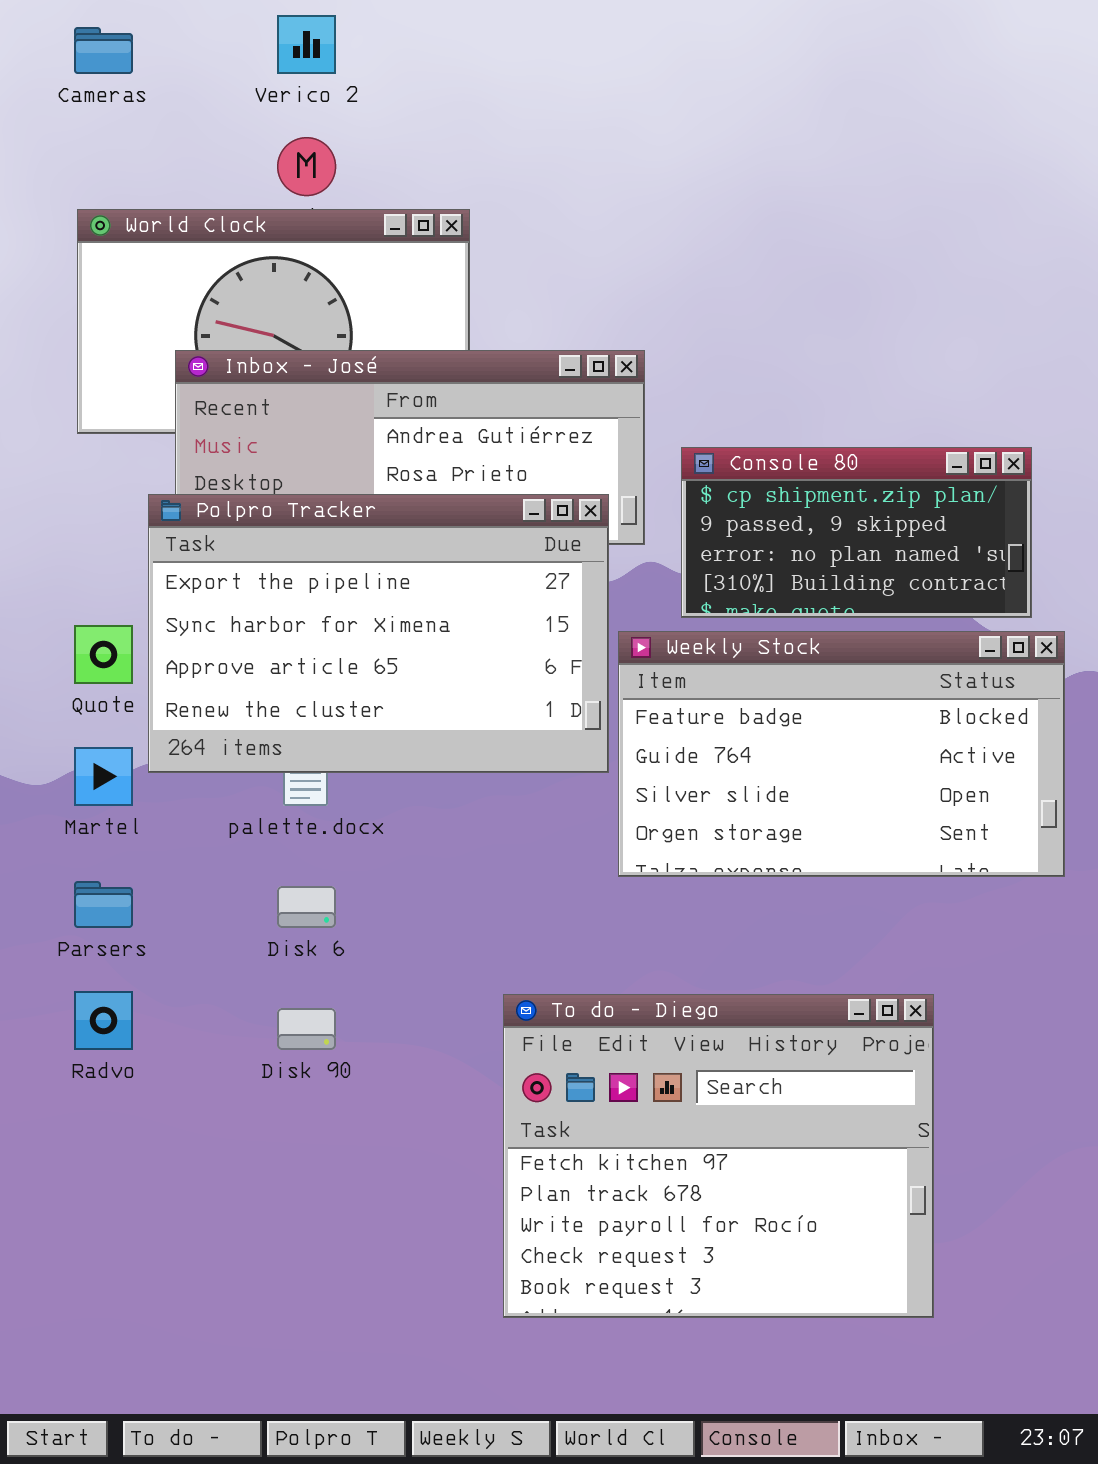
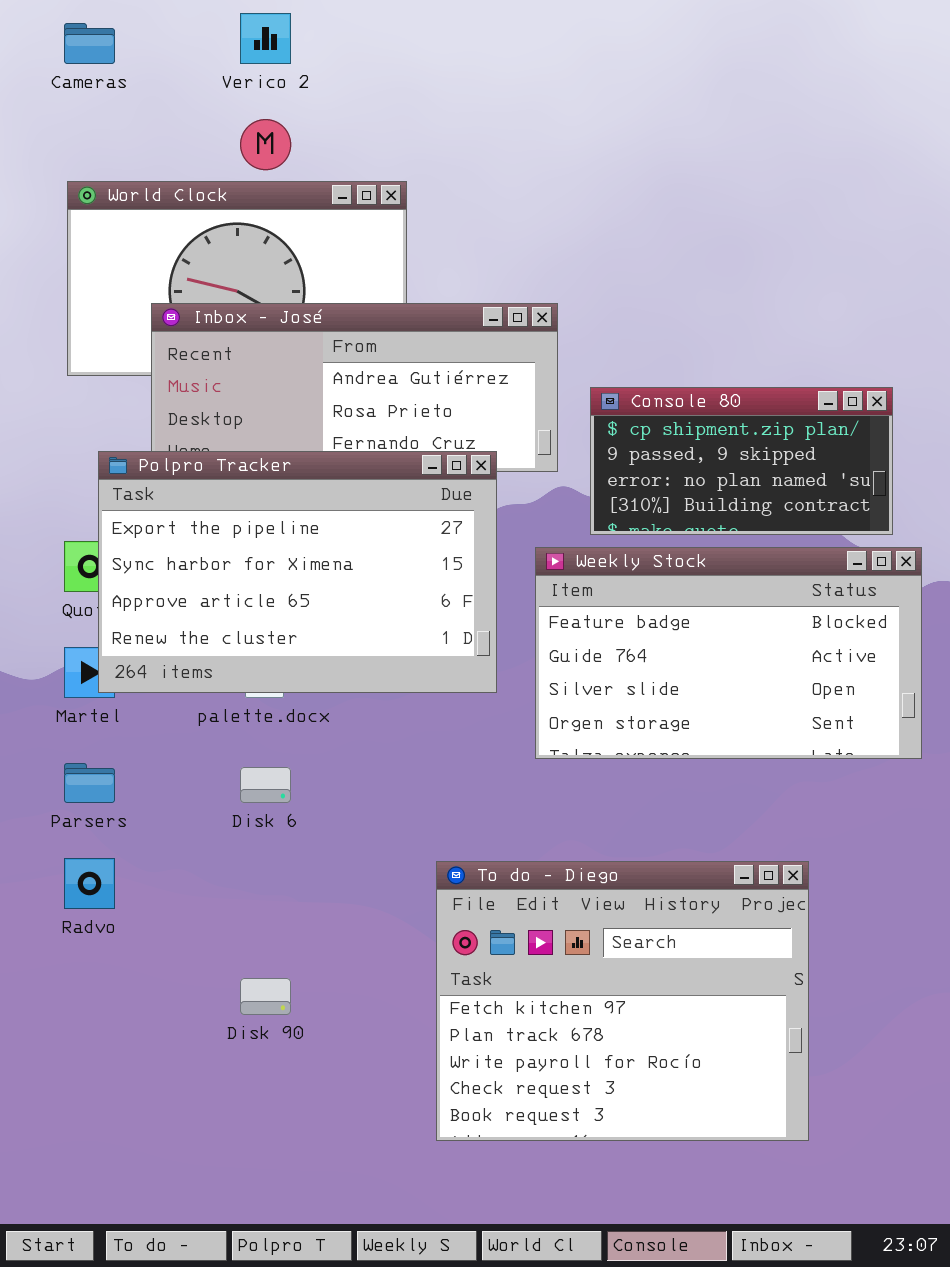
Polpro Tracker: [148,494,609,773] -> [98,451,497,693], moved
Disk 90: [277,1008,336,1050] -> [240,978,291,1015], moved

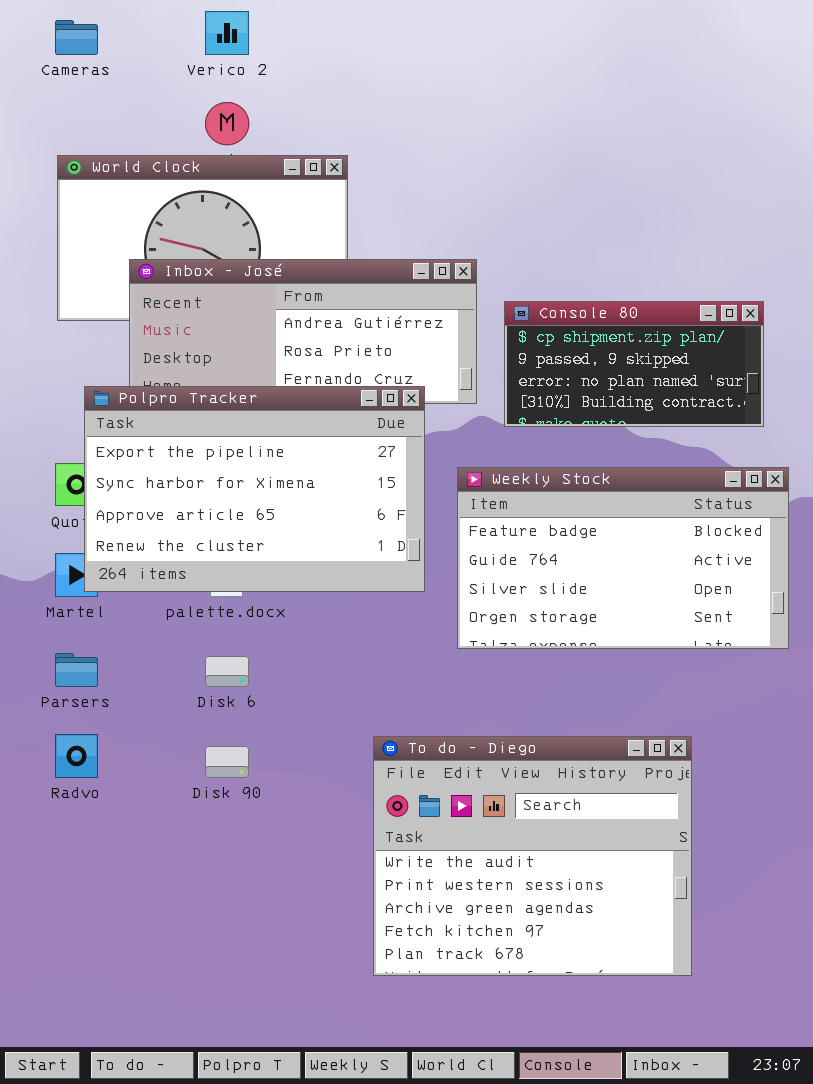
Console 80: [590,387,893,535] -> [504,301,764,427], moved
To do - Diego: [436,861,809,1141] -> [373,736,692,976], scrolled up 3 rows
Disk 90: [240,978,291,1015] -> [205,746,249,778], moved

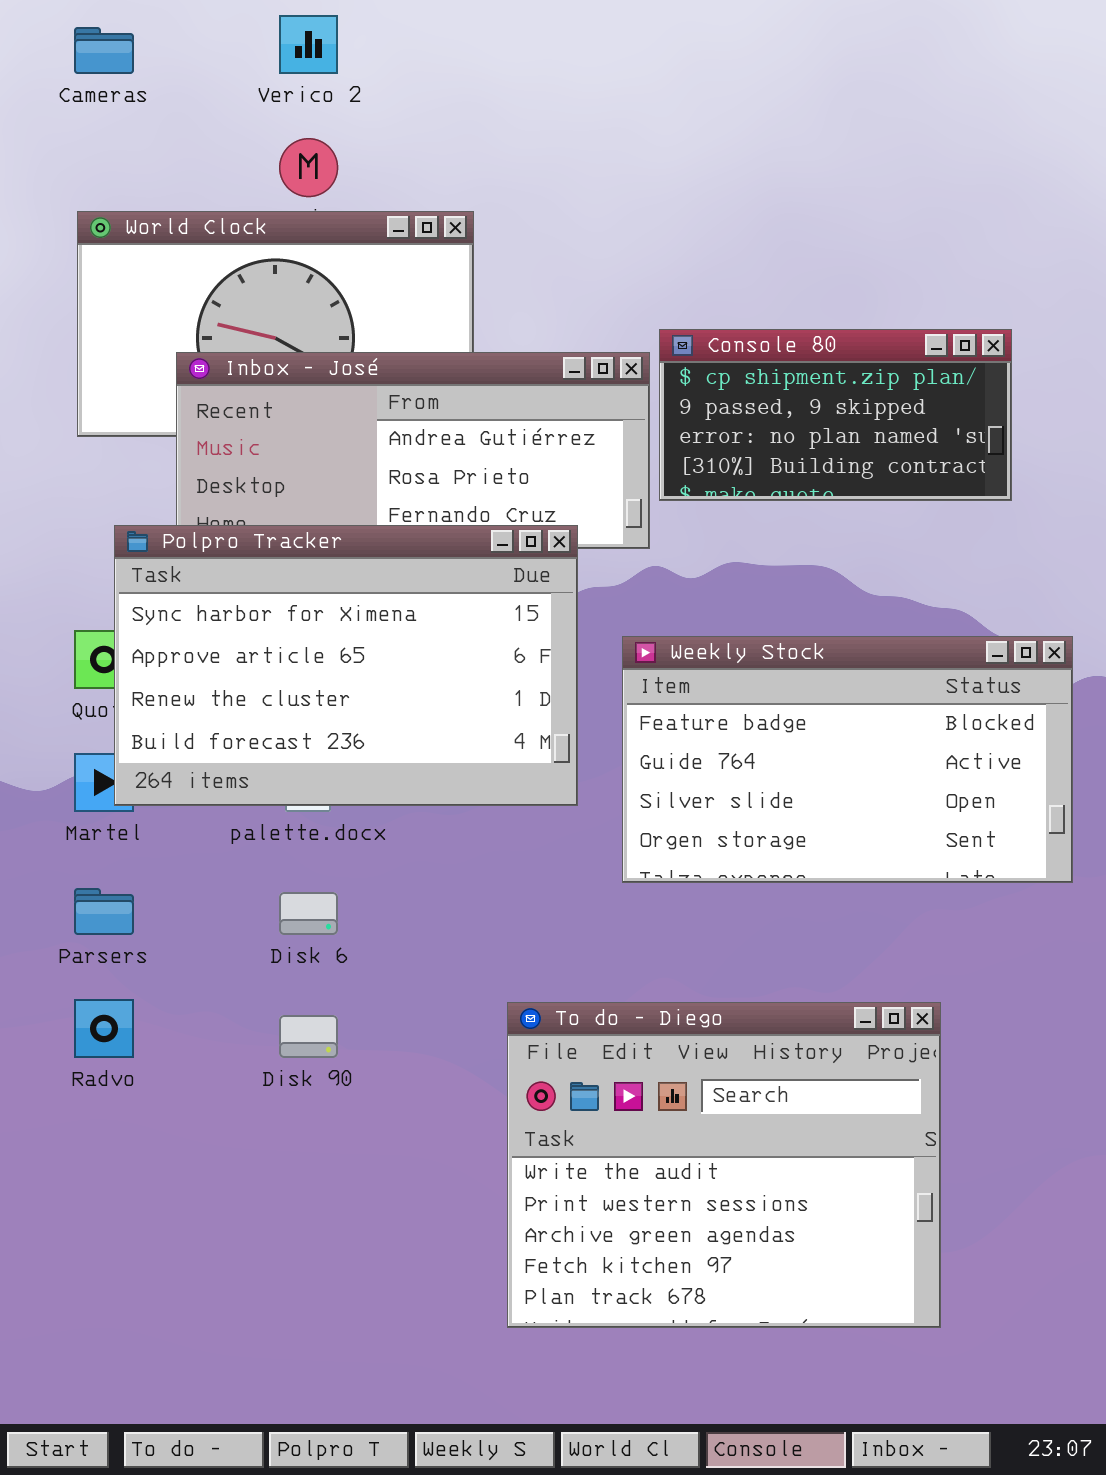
Console 80: [504,301,764,427] -> [659,329,1012,501], moved
Polpro Tracker: [84,386,425,592] -> [114,525,578,806], scrolled down 1 row

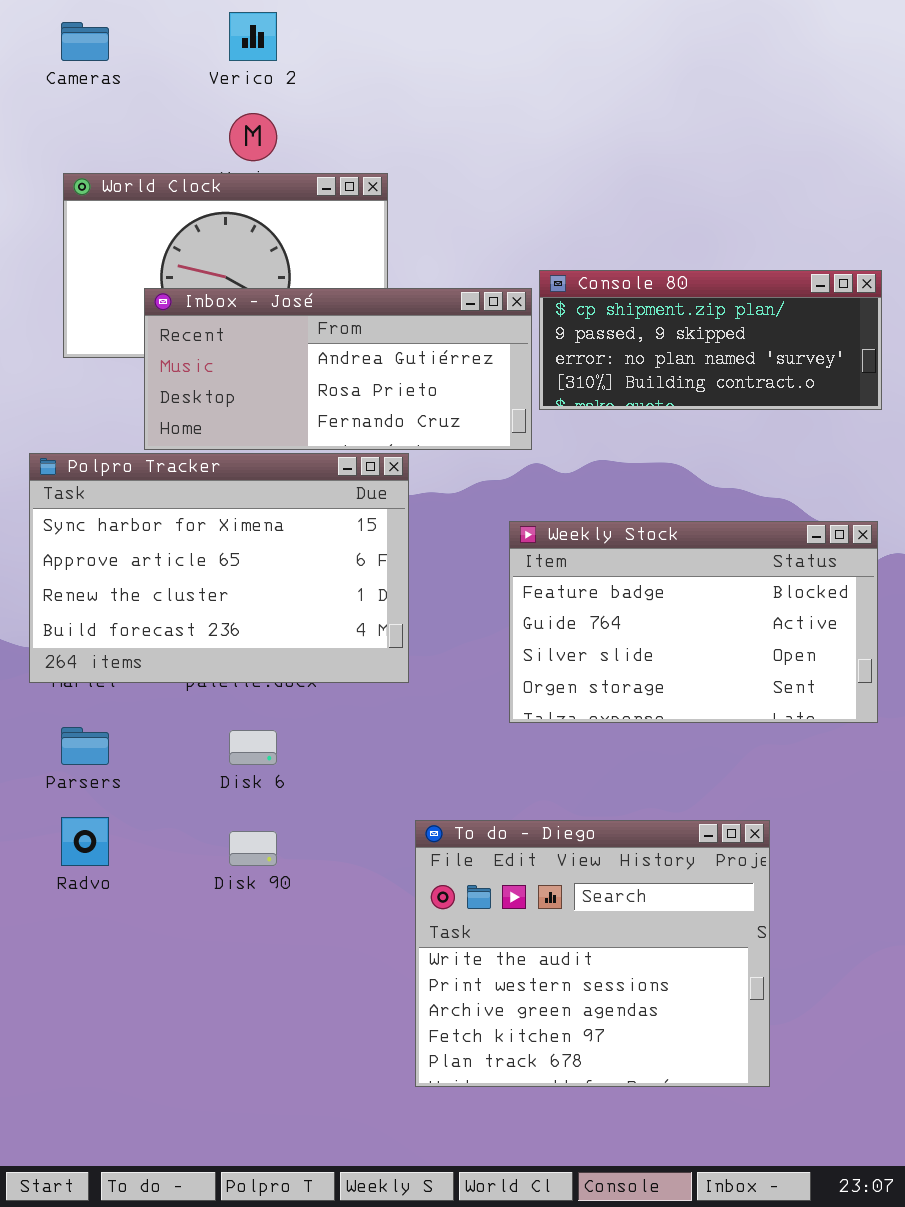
Console 80: [659,329,1012,501] -> [539,270,882,410], resized
Polpro Tracker: [114,525,578,806] -> [29,453,409,683], moved

